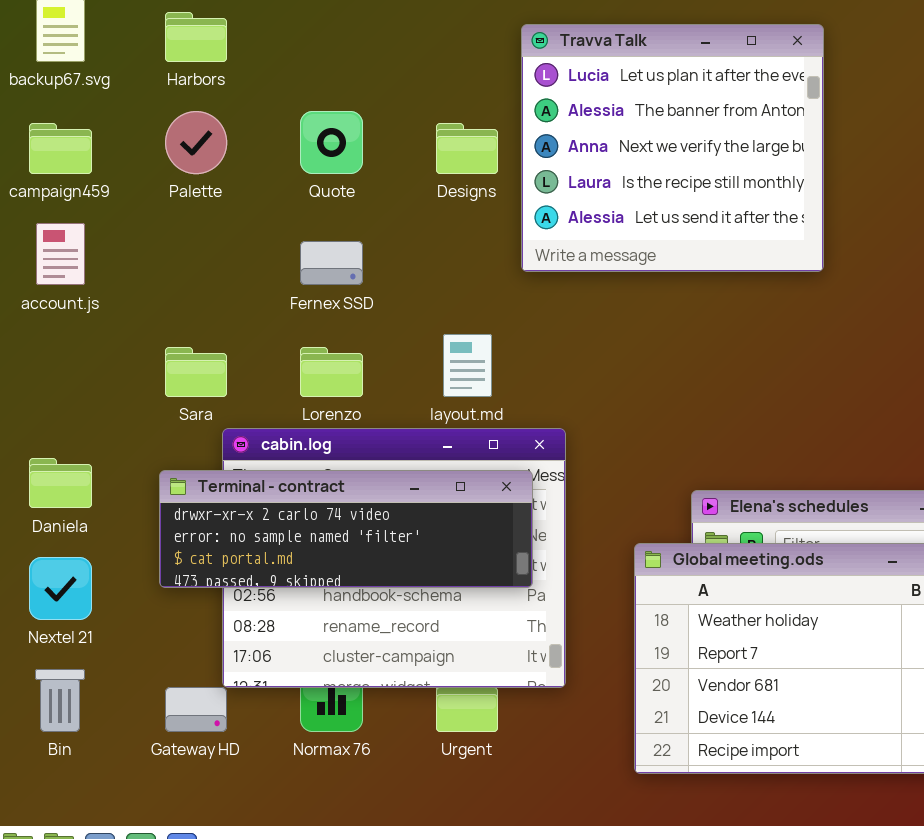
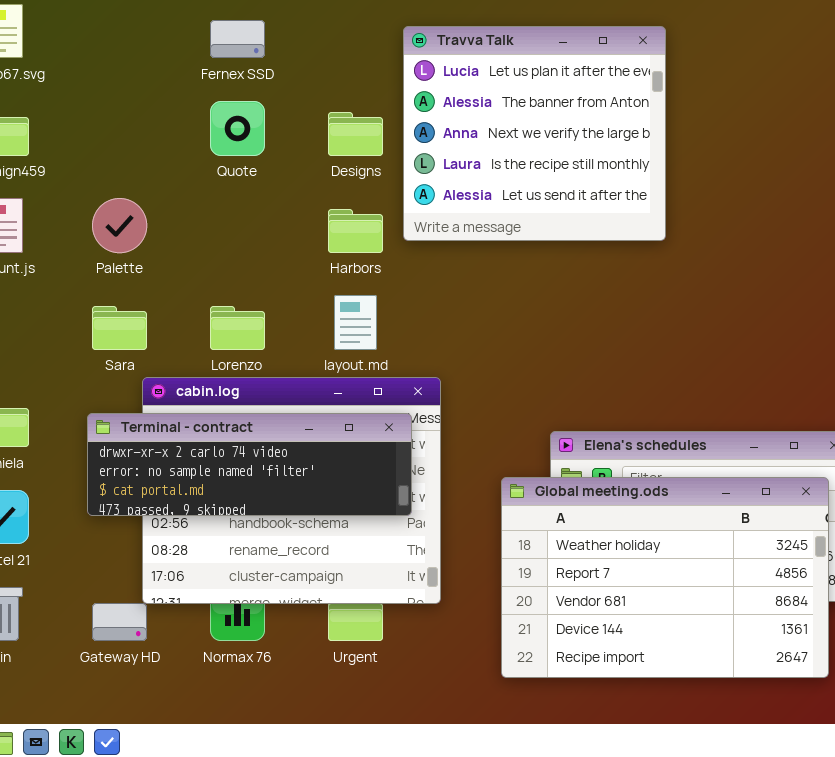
Harbors: [165,12,227,62] -> [328,209,383,253], moved
Palette: [165,111,227,174] -> [92,198,147,253], moved
Fernex SSD: [300,241,363,285] -> [210,20,265,58], moved

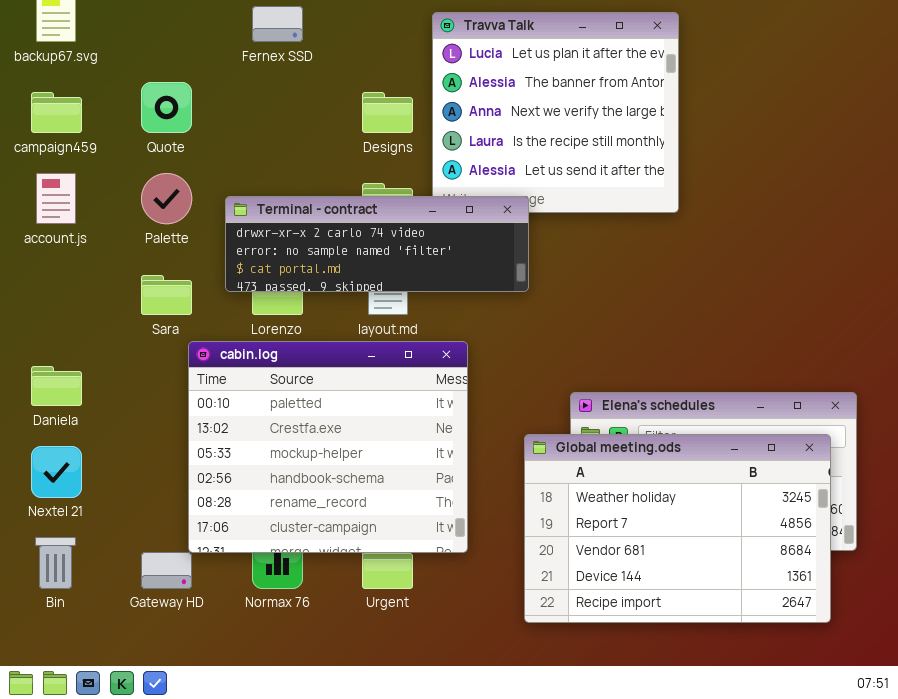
Quote: [210,101,265,156] -> [141,82,192,133], moved
Terminal - contract: [87,413,412,516] -> [225,196,529,292], moved

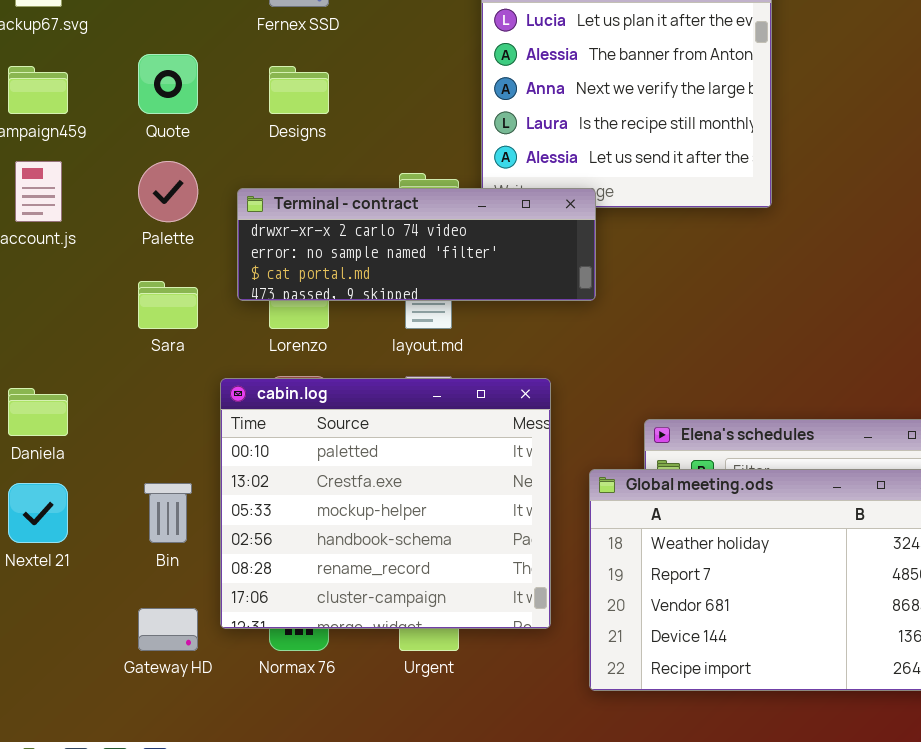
Designs: [362,92,413,133] -> [269,66,329,114], moved
cabin.log: [188,341,468,553] -> [220,378,551,629], moved
Bin: [35,537,76,589] -> [144,483,192,543], moved

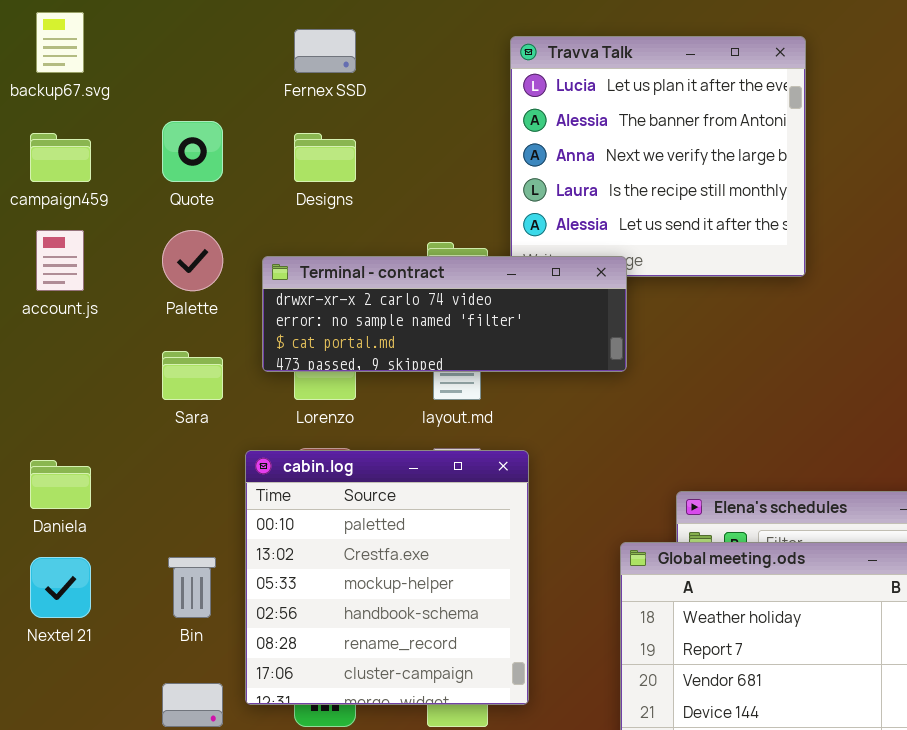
cabin.log: [220,378,551,629] -> [245,450,529,705], resized

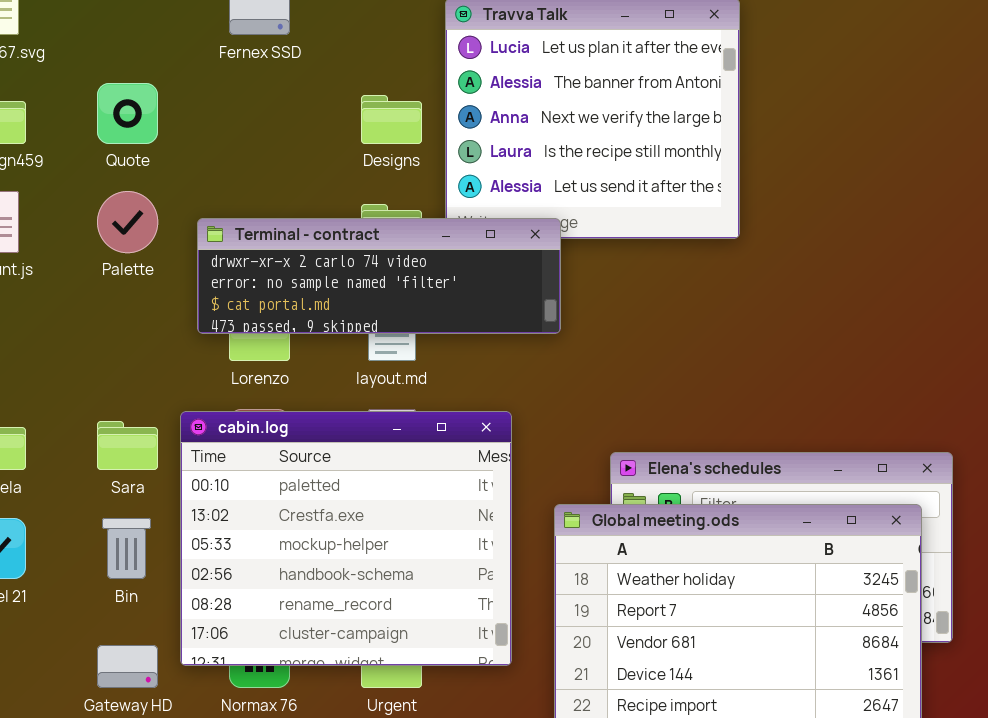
Designs: [294,133,356,182] -> [361,95,422,144], moved
Sara: [162,351,223,400] -> [97,421,158,470], moved
cabin.log: [245,450,529,705] -> [180,411,512,666], resized

